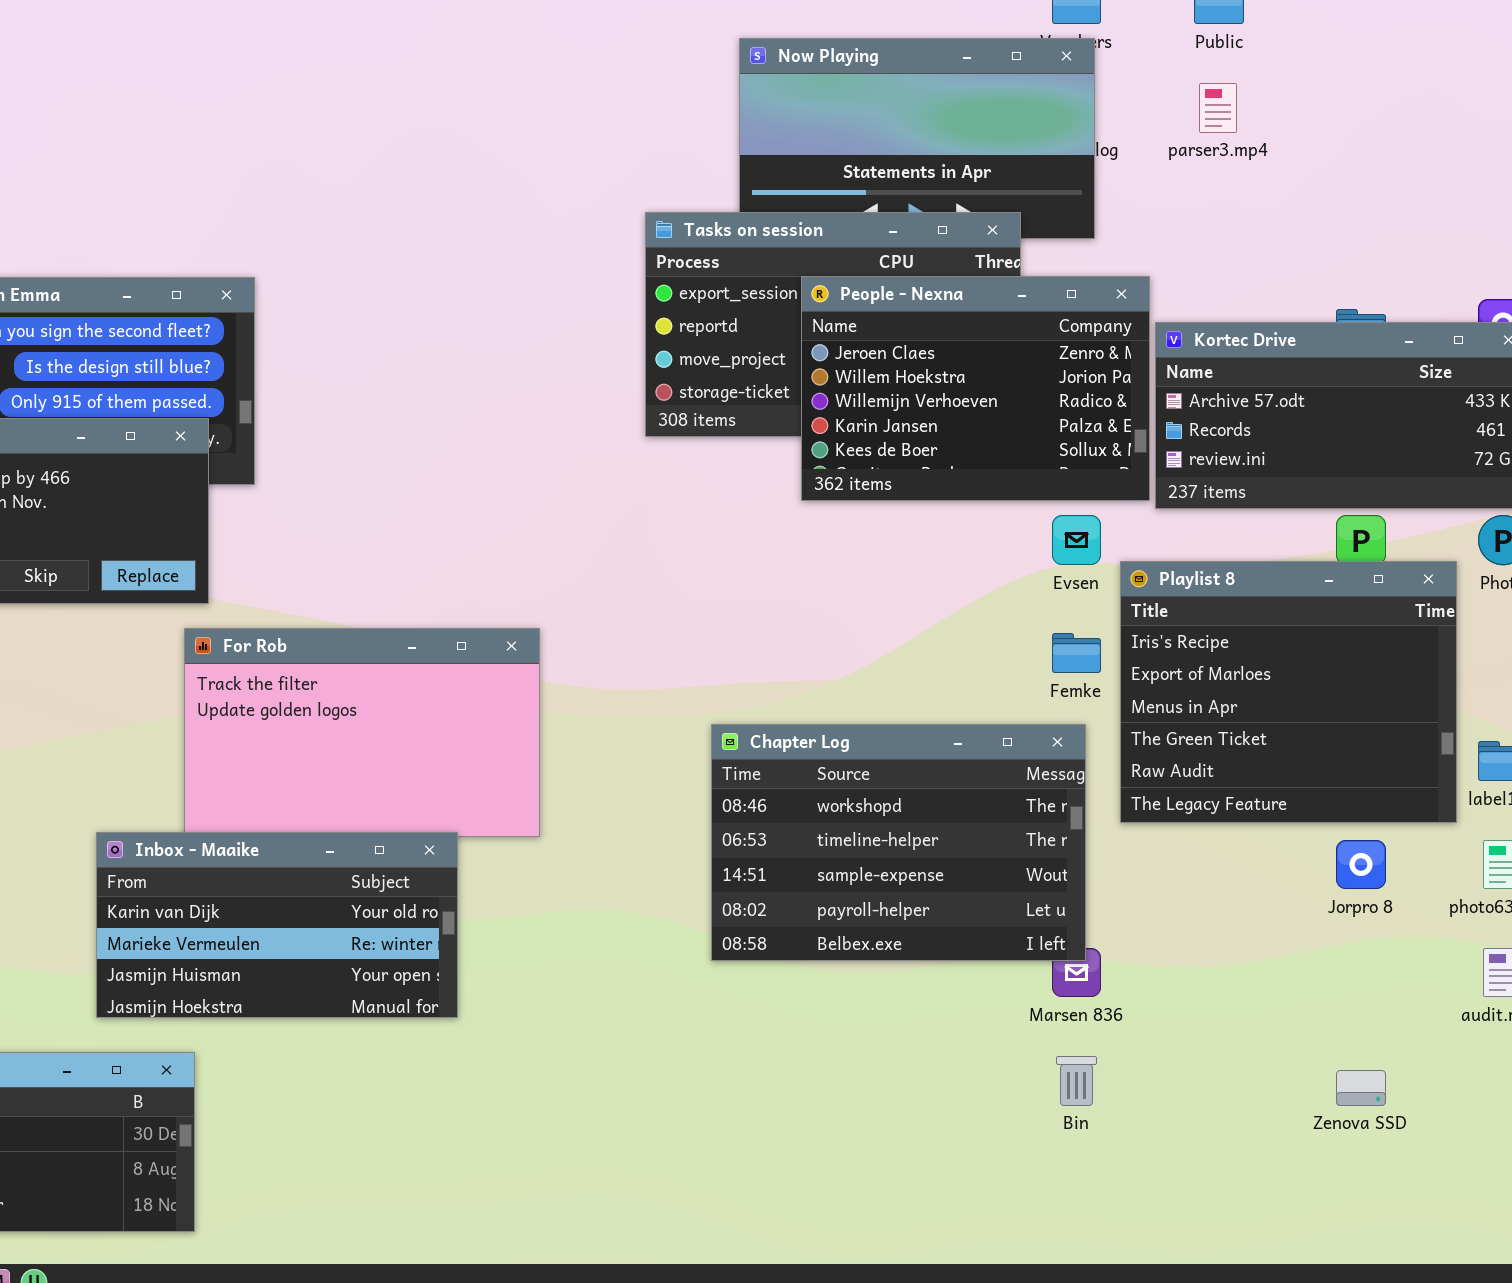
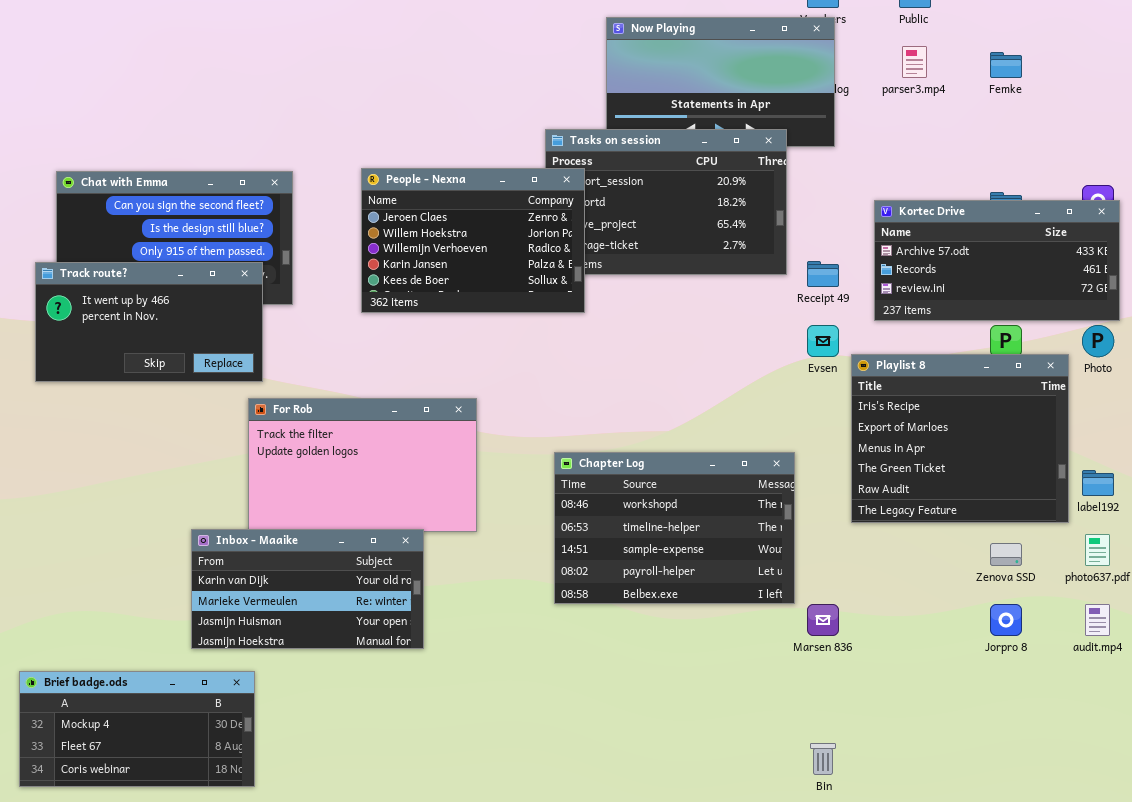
People - Nexna: [801,276,1150,501] -> [361,168,585,313], moved
Femke: [1052,633,1101,673] -> [990,52,1022,78], moved
Chapter Log: [711,724,1086,961] -> [554,452,795,604], moved
Jorpro 8: [1336,840,1386,889] -> [990,604,1022,636], moved
Bin: [1056,1056,1097,1106] -> [810,743,836,775], moved
Zenova SSD: [1336,1070,1386,1106] -> [990,543,1022,566], moved

